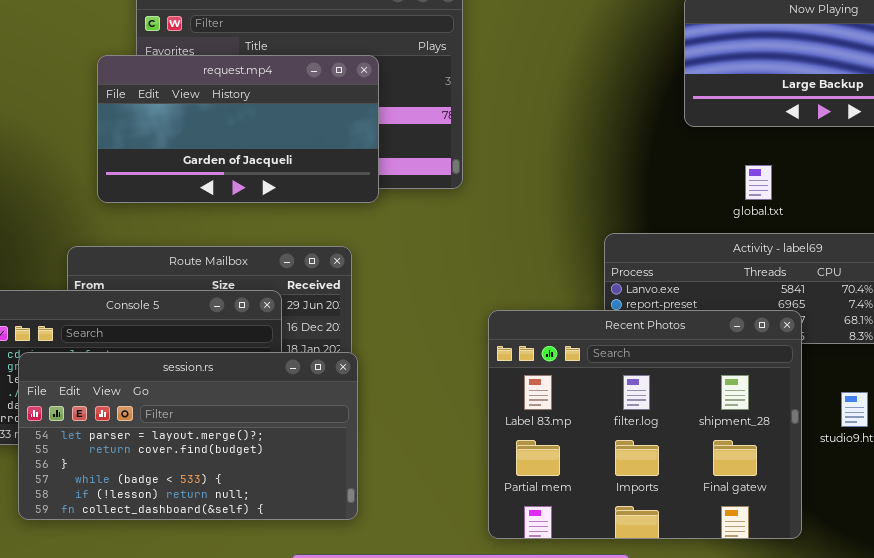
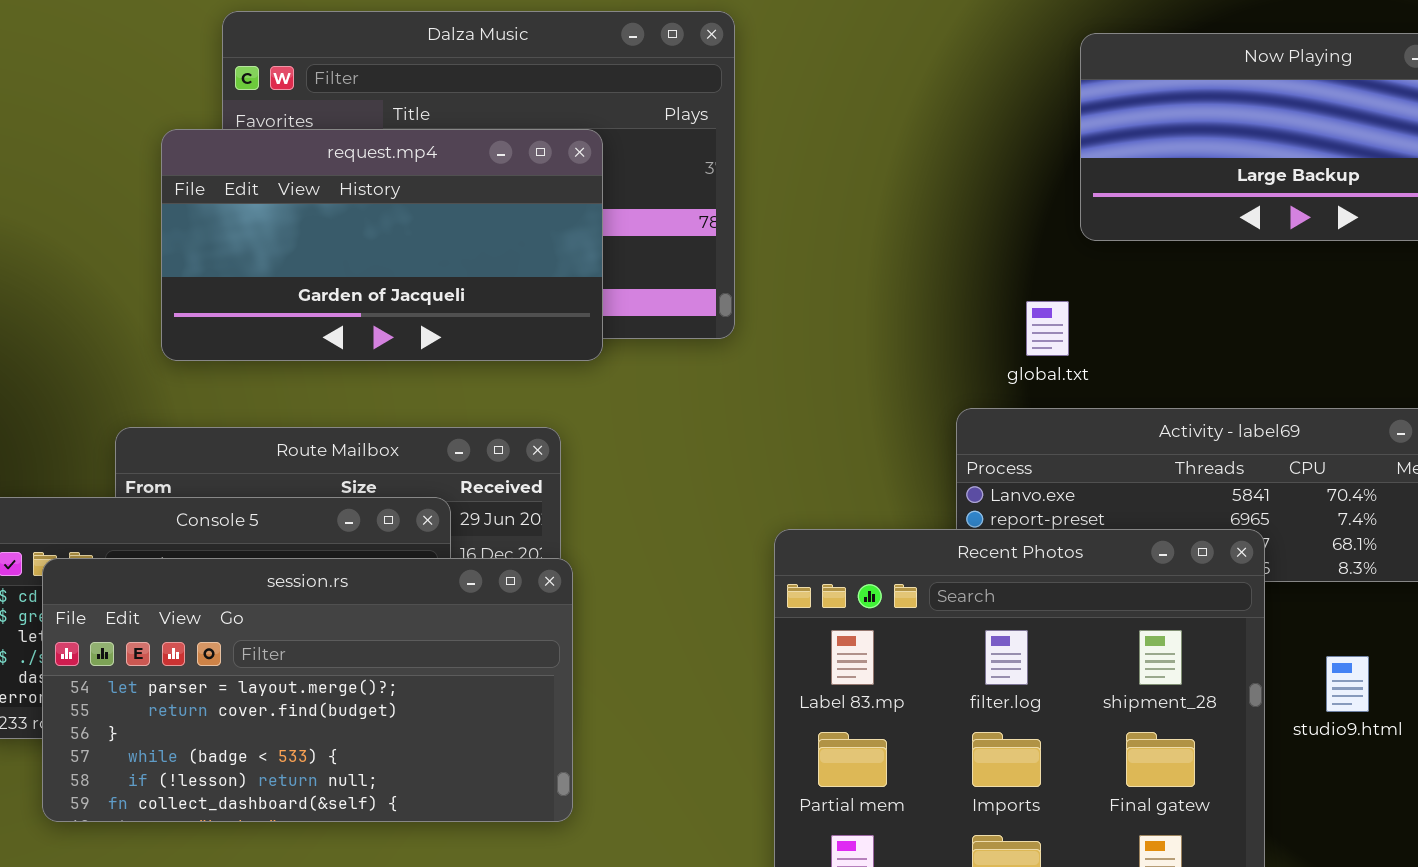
global.txt: [745,165,772,200] -> [1026,301,1069,356], moved
session.rs: [18,352,358,520] -> [42,558,573,822], moved

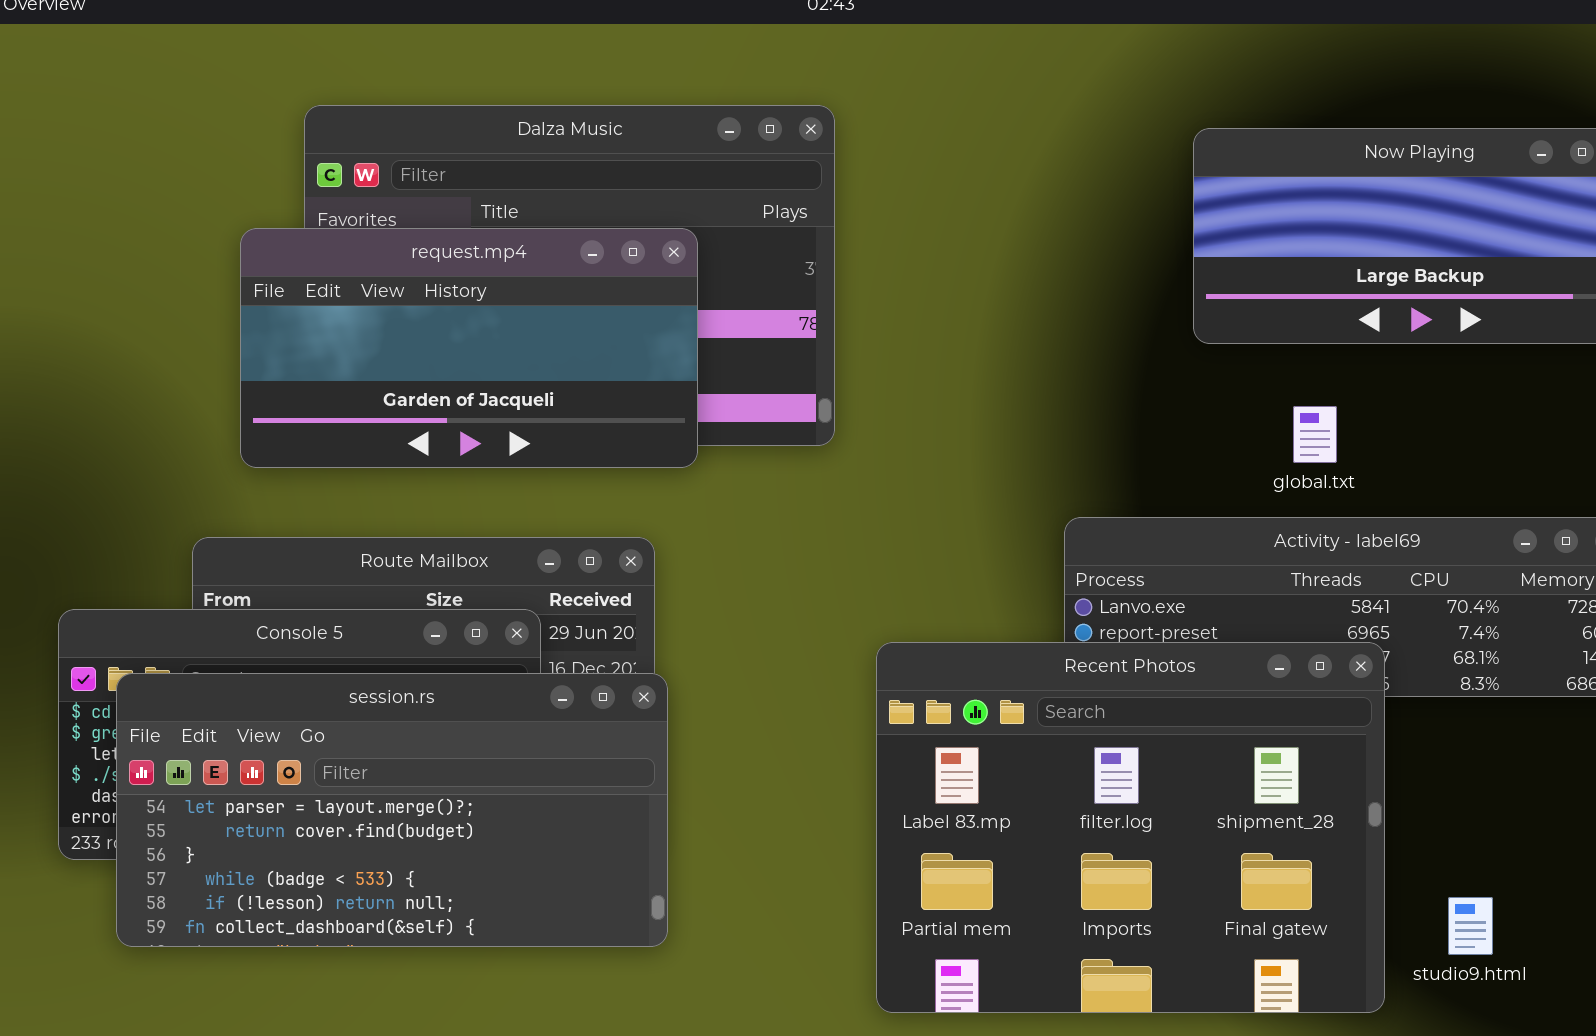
global.txt: [1026,301,1069,356] -> [1293,406,1337,463], moved
studio9.html: [1326,656,1369,712] -> [1448,897,1493,955], moved

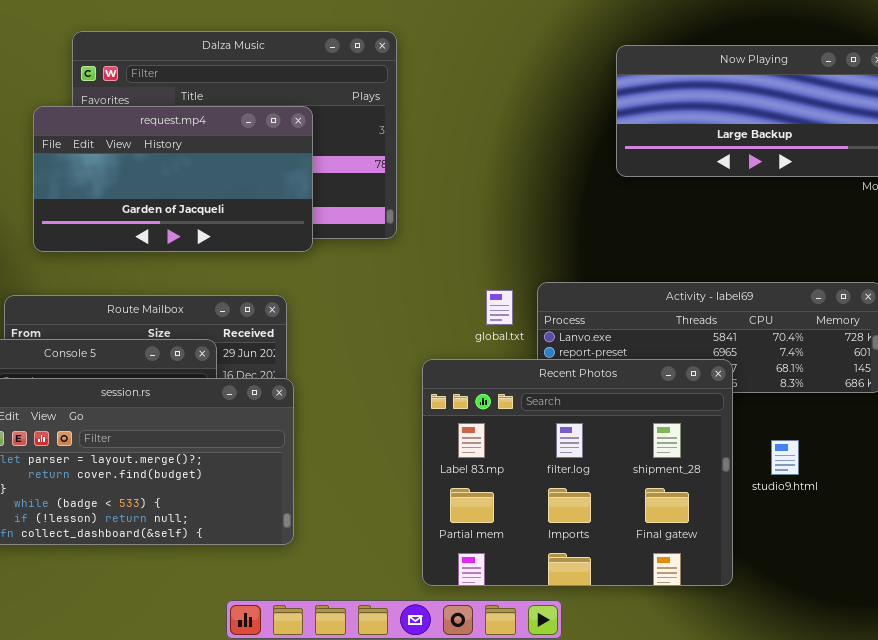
global.txt: [1293,406,1337,463] -> [486,290,513,325], moved
studio9.html: [1448,897,1493,955] -> [771,440,799,475], moved

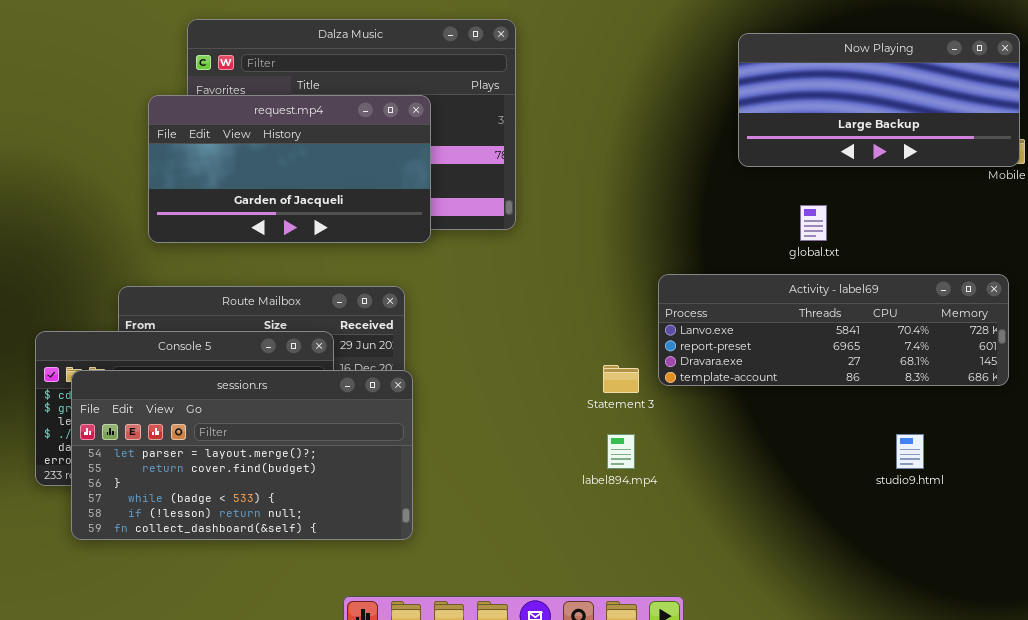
global.txt: [486,290,513,325] -> [800,205,827,241], moved
Recent Photos: [422,359,733,586] -> none, closed

